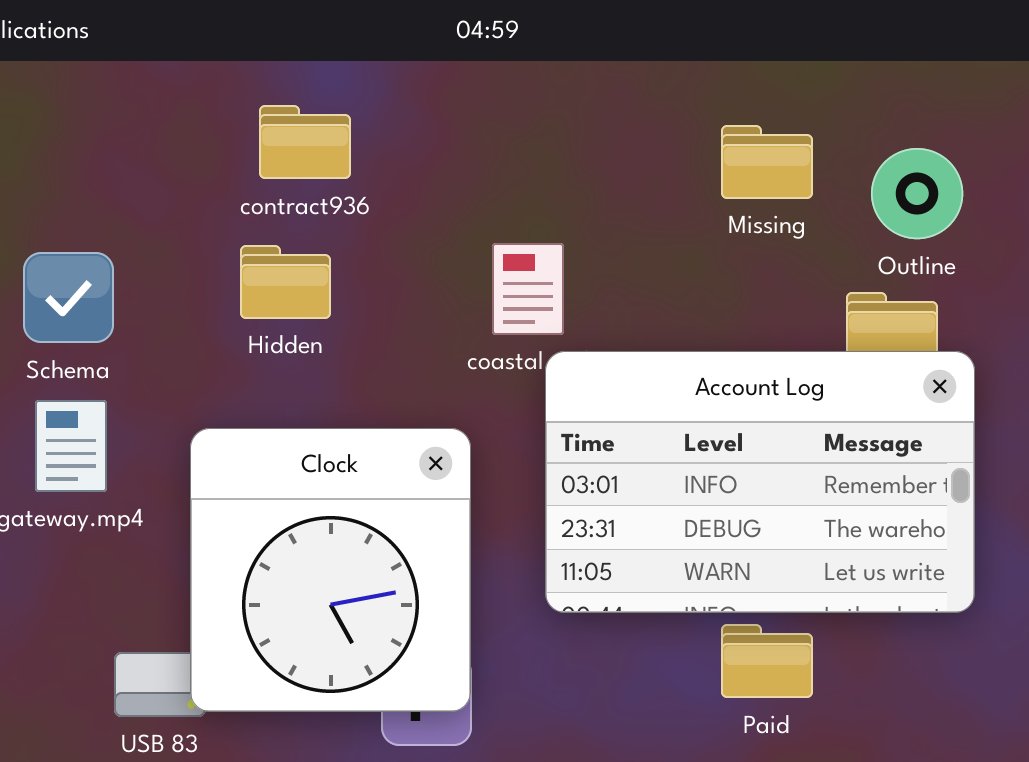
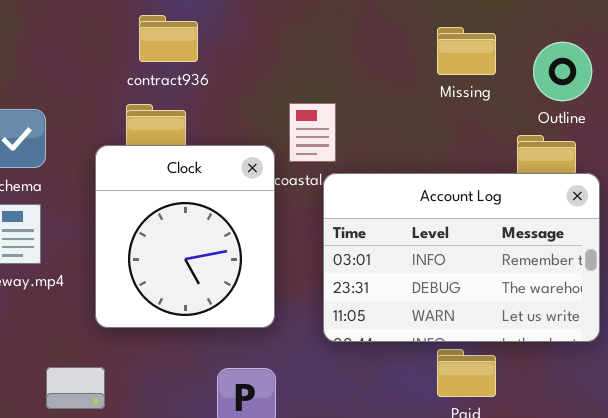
Clock: [190,428,471,712] -> [95,145,275,328], moved

